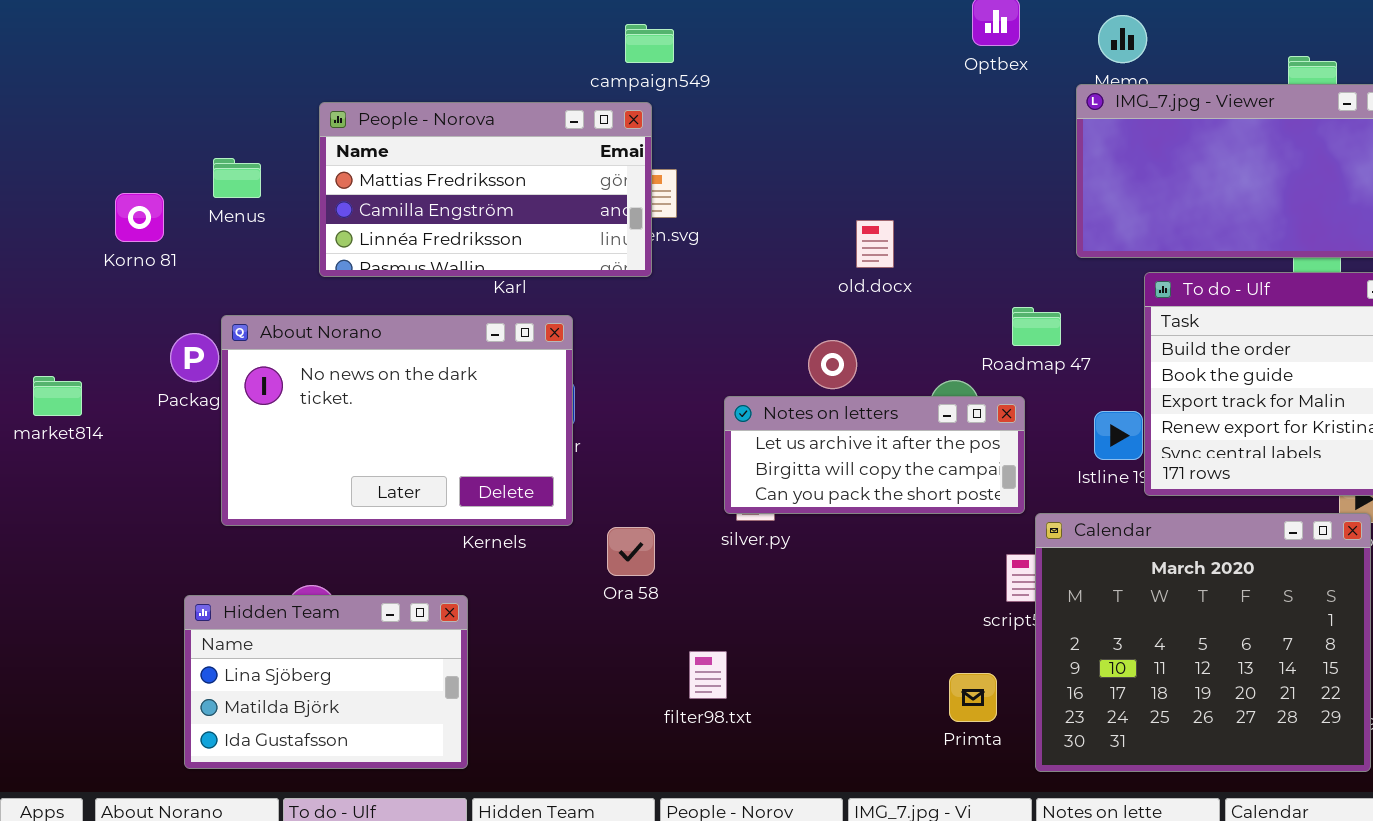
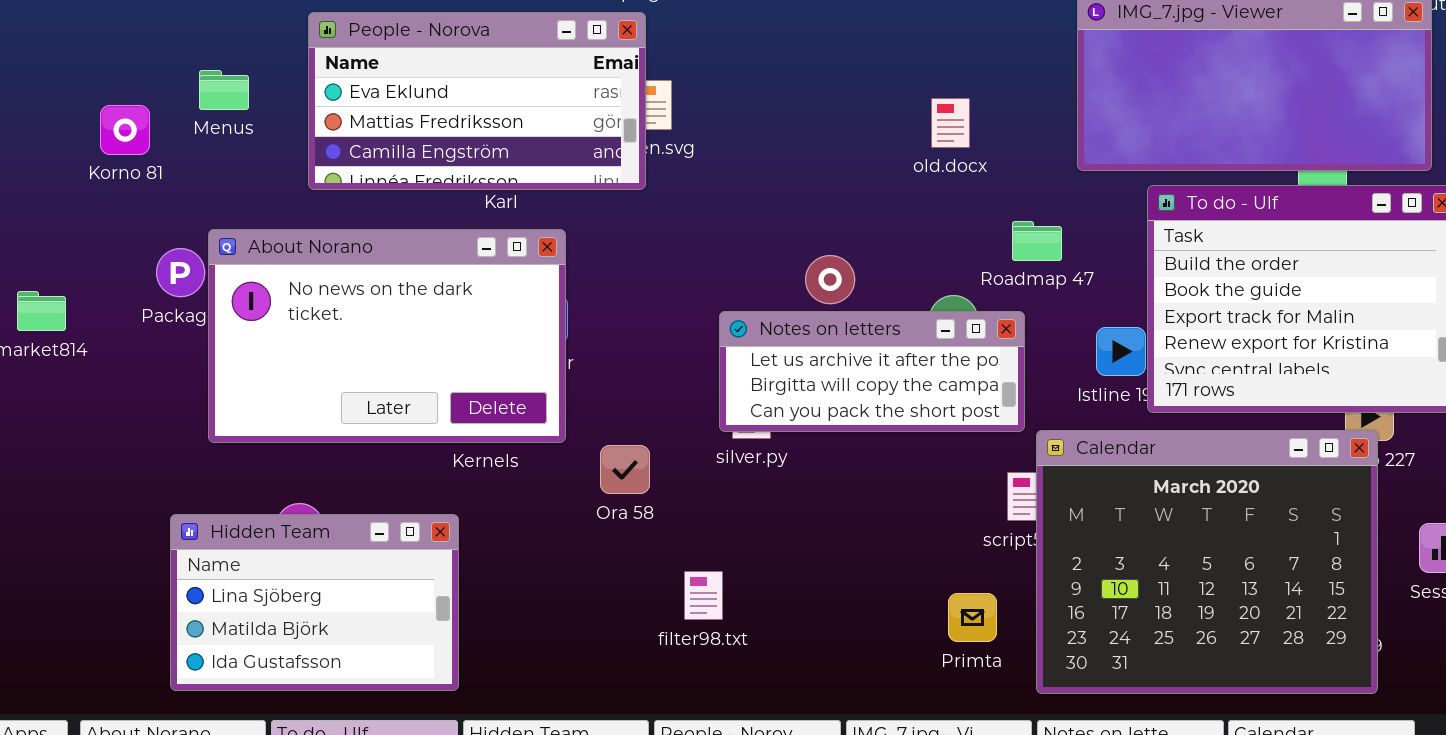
People - Norova: [319,102,652,277] -> [308,12,646,190], scrolled up 1 row
old.docx: [856,220,894,268] -> [931,98,970,148], moved

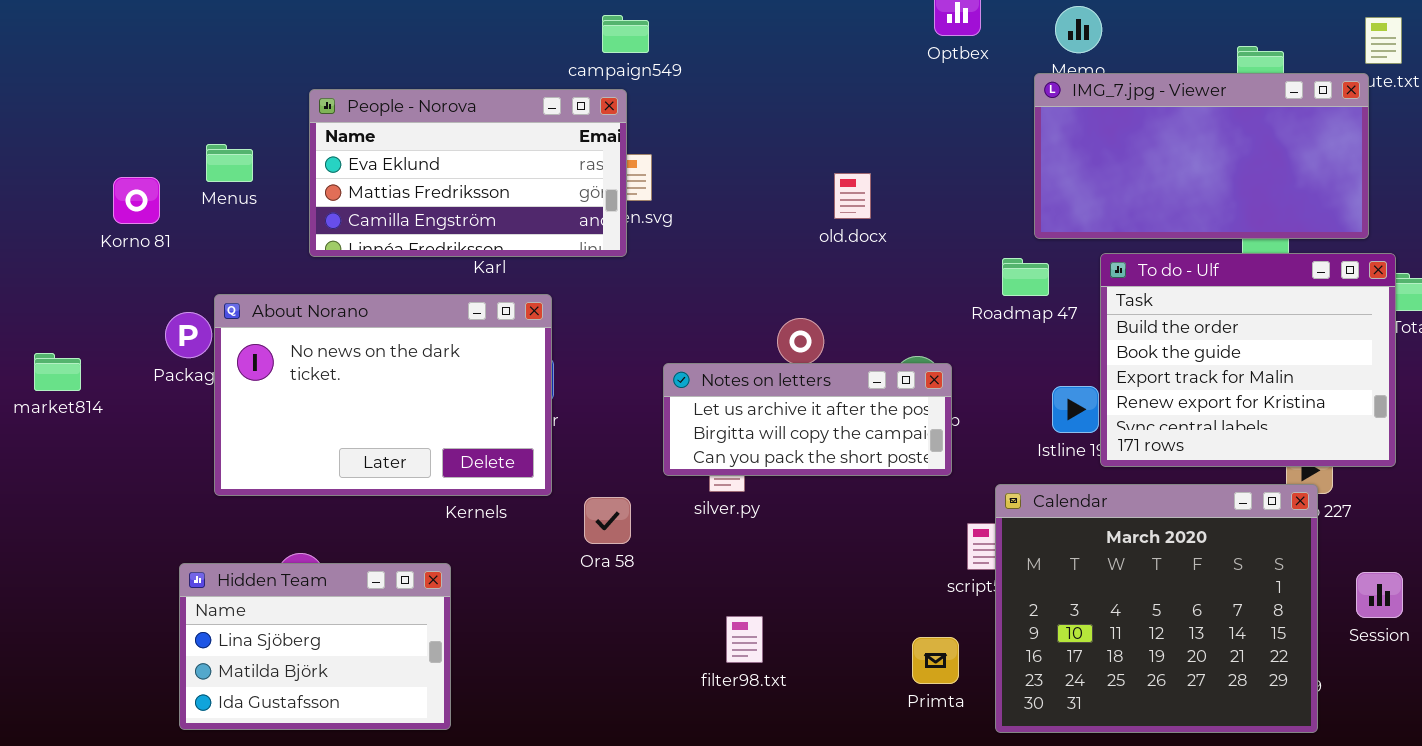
old.docx: [931,98,970,148] -> [834,173,871,219], moved
Roadmap 47: [1012,221,1062,261] -> [1002,258,1049,296], moved
Notes on letters: [719,311,1025,432] -> [663,363,952,476], moved
filter98.txt: [684,571,723,620] -> [726,616,763,663], moved

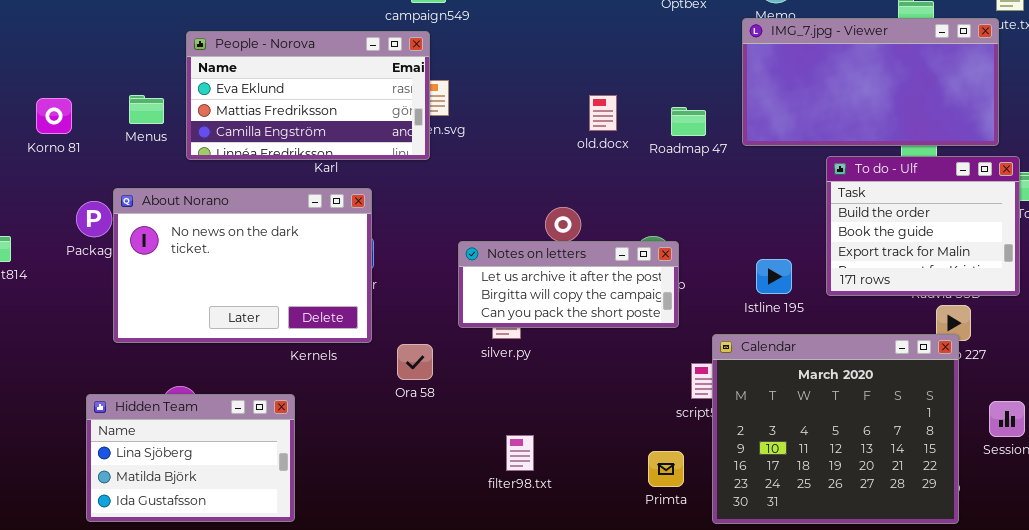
Menus: [206,144,253,182] -> [129,95,164,124], moved
To do - Ulf: [1100,253,1396,467] -> [826,156,1020,296], resized
Roadmap 47: [1002,258,1049,296] -> [671,107,706,136], moved

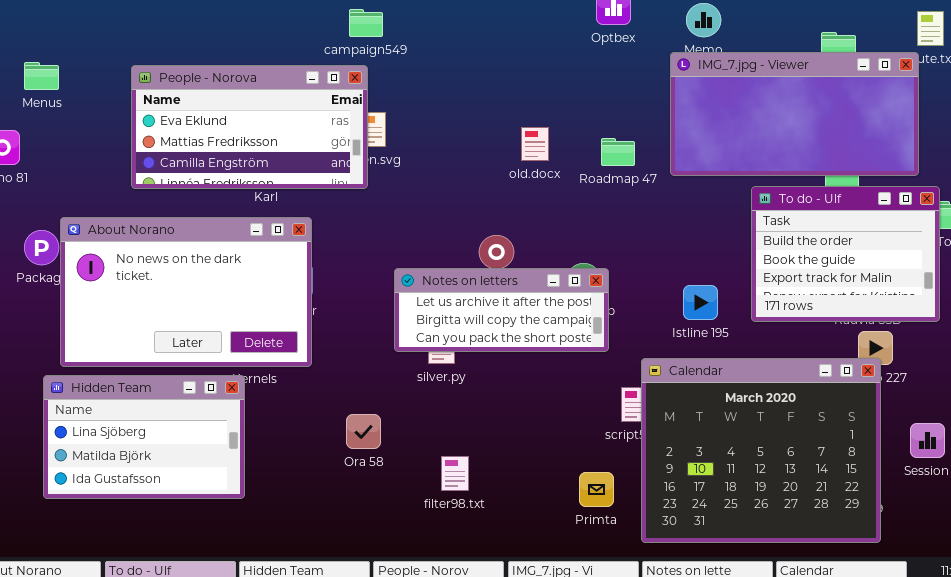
Menus: [129,95,164,124] -> [24,62,59,90], moved
Ora 58: [397,344,433,380] -> [346,414,381,449], moved
Hidden Team: [86,394,295,522] -> [43,375,245,499], moved

